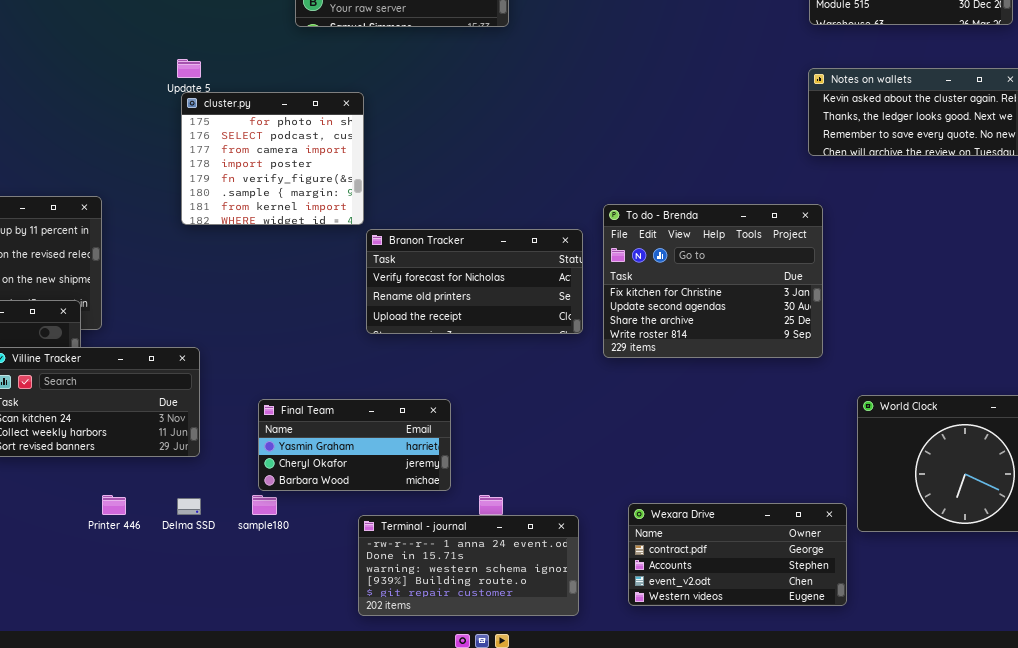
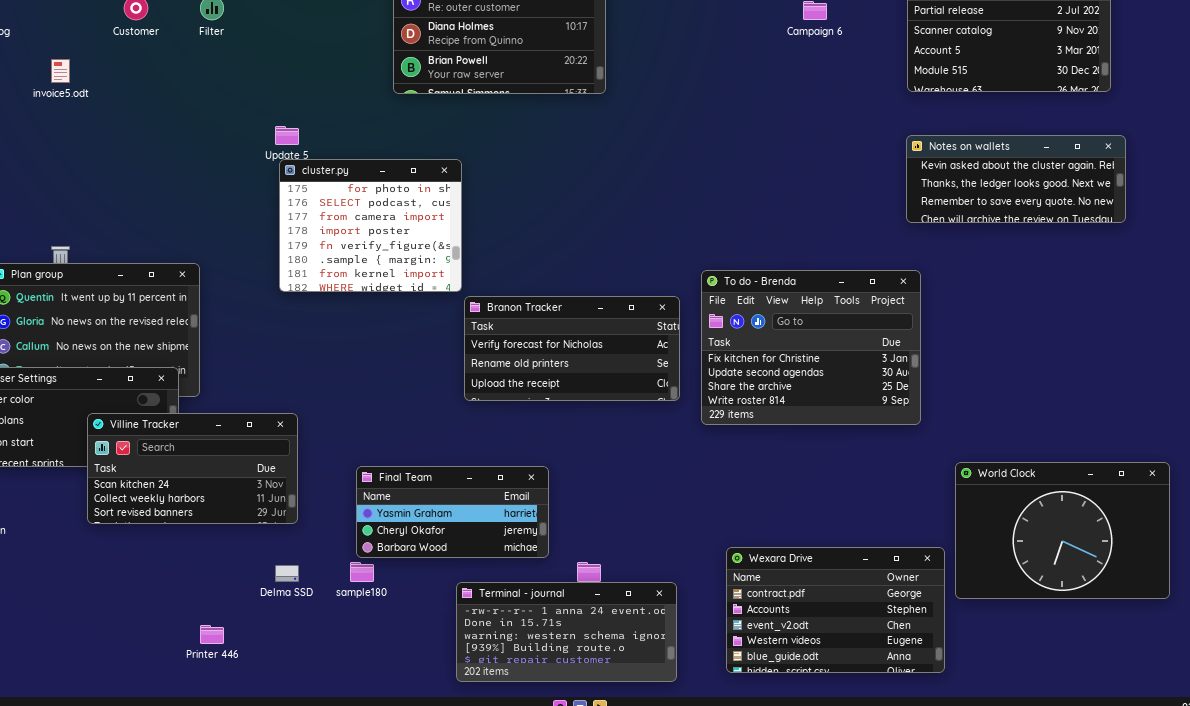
Printer 446: [102,495,126,515] -> [200,625,224,644], moved
Wexara Drive: [628,503,847,606] -> [726,547,945,673], resized

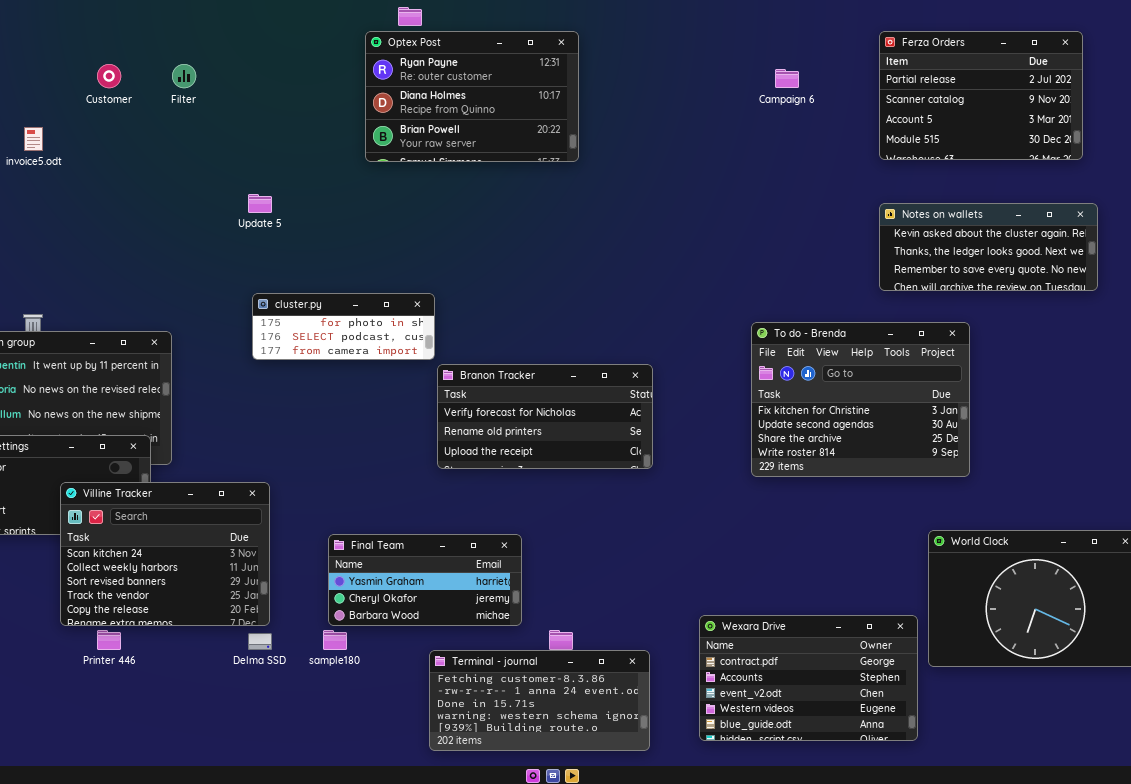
cluster.py: [279,159,462,292] -> [252,293,435,360], resized
To do - Brenda: [701,270,921,425] -> [751,322,970,477], moved
Villine Tracker: [87,413,298,524] -> [60,482,270,626], resized
Terminal - journal: [456,582,677,682] -> [429,650,650,751], scrolled up 1 row
Printer 446: [200,625,224,644] -> [97,630,121,650], moved

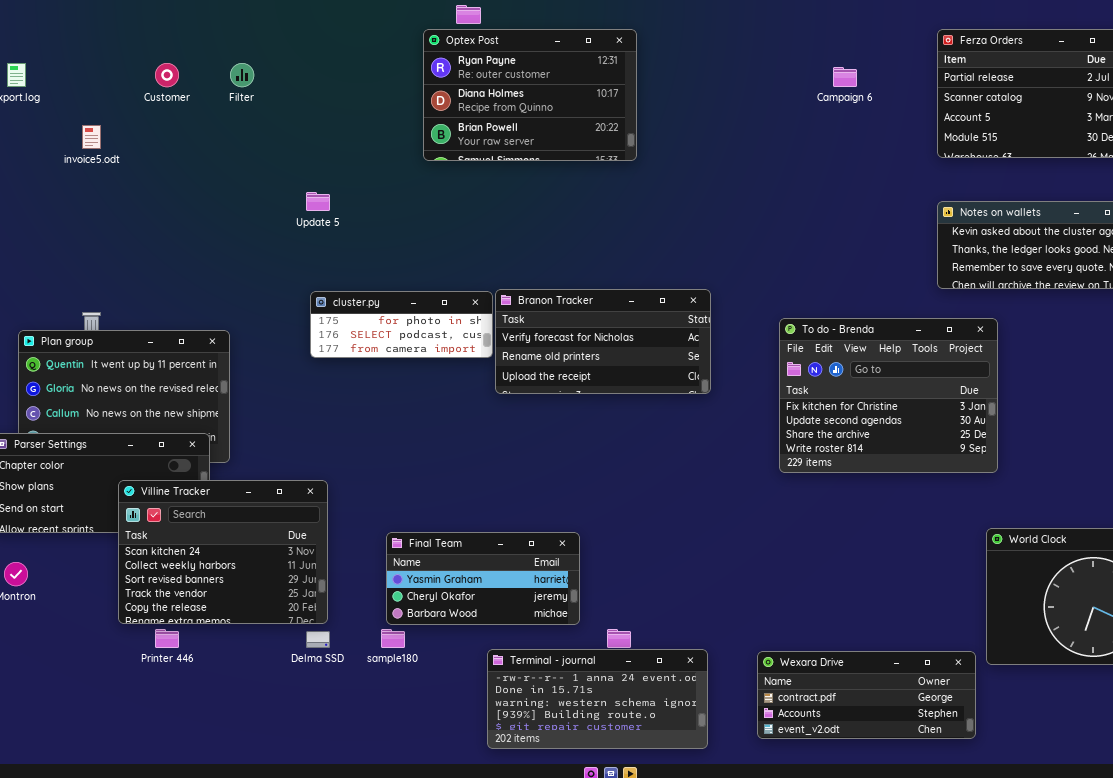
To do - Brenda: [751,322,970,477] -> [779,318,998,473], moved
Branon Tracker: [437,364,653,469] -> [495,289,711,394], moved
Wexara Drive: [699,615,918,741] -> [757,651,976,739], resized
Terminal - journal: [429,650,650,751] -> [487,649,708,749], scrolled down 1 row

